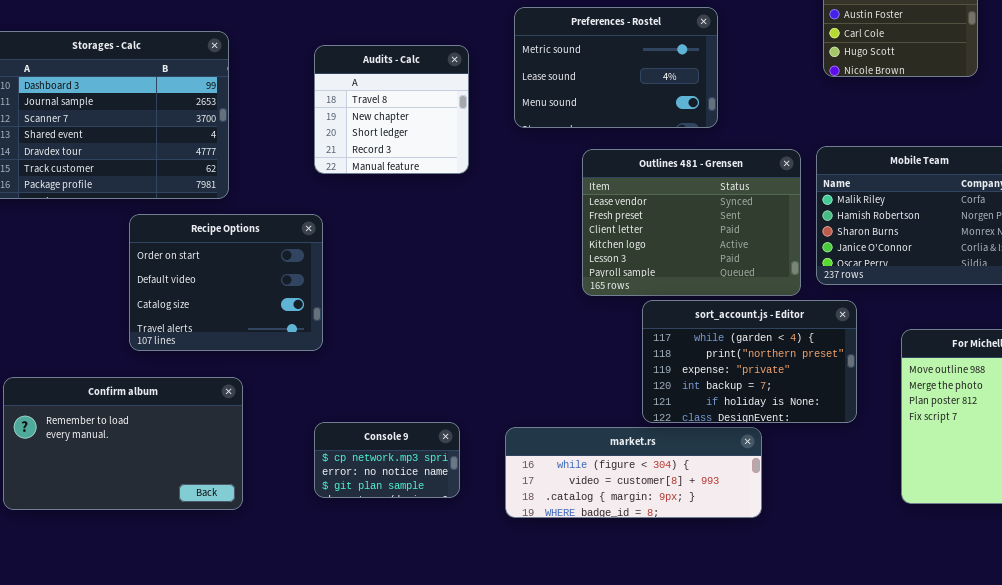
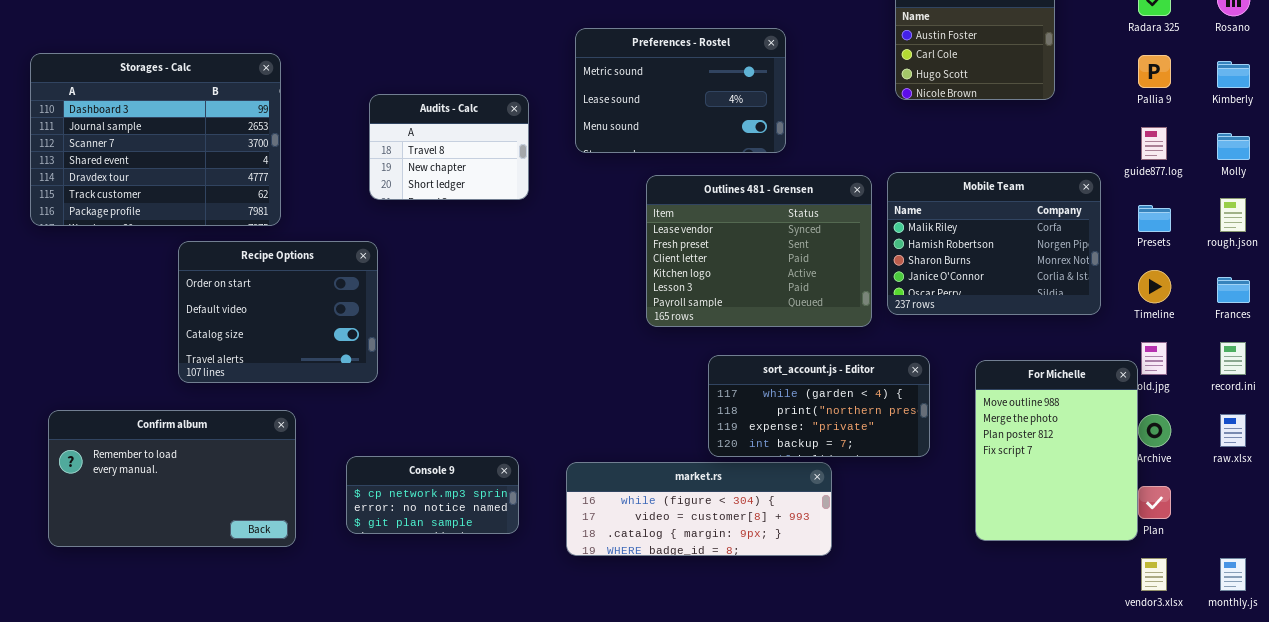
Audits - Calc: [314,45,469,174] -> [369,94,529,200], resized
sort_account.js - Editor: [642,300,857,423] -> [708,355,930,457], resized
Console 9: [314,422,460,498] -> [346,456,519,534], resized

